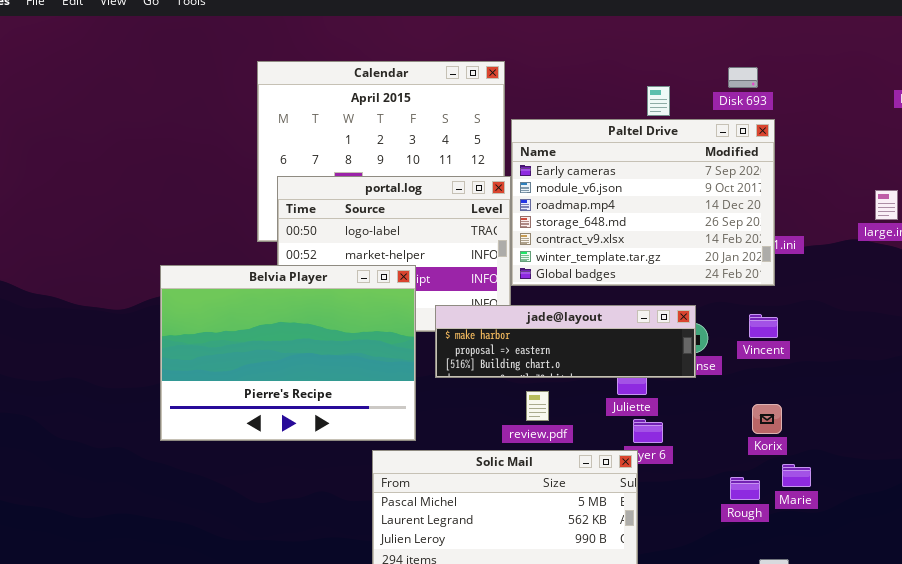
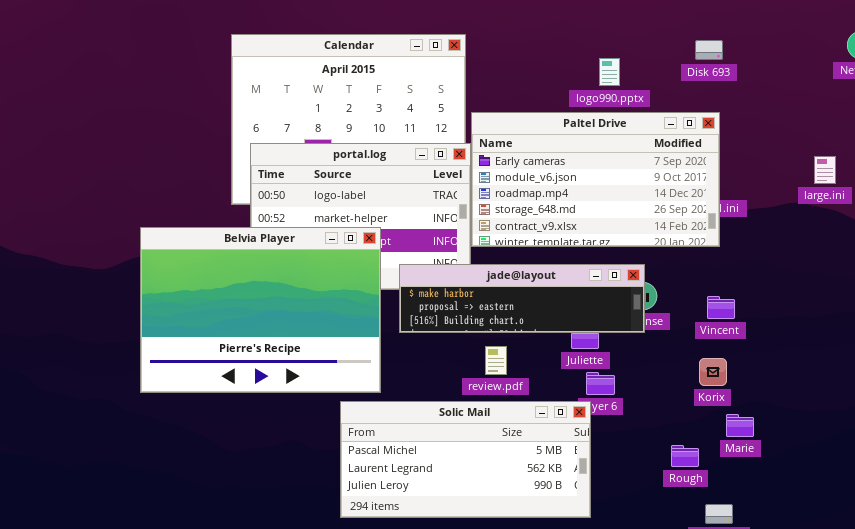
Disk 693: [728,67,758,88] -> [695,40,723,60], moved
Paltel Drive: [511,119,775,286] -> [471,112,720,247], resized
Vincent: [749,314,778,338] -> [707,296,735,319], moved
Rough: [730,477,760,500] -> [671,445,699,467], moved

